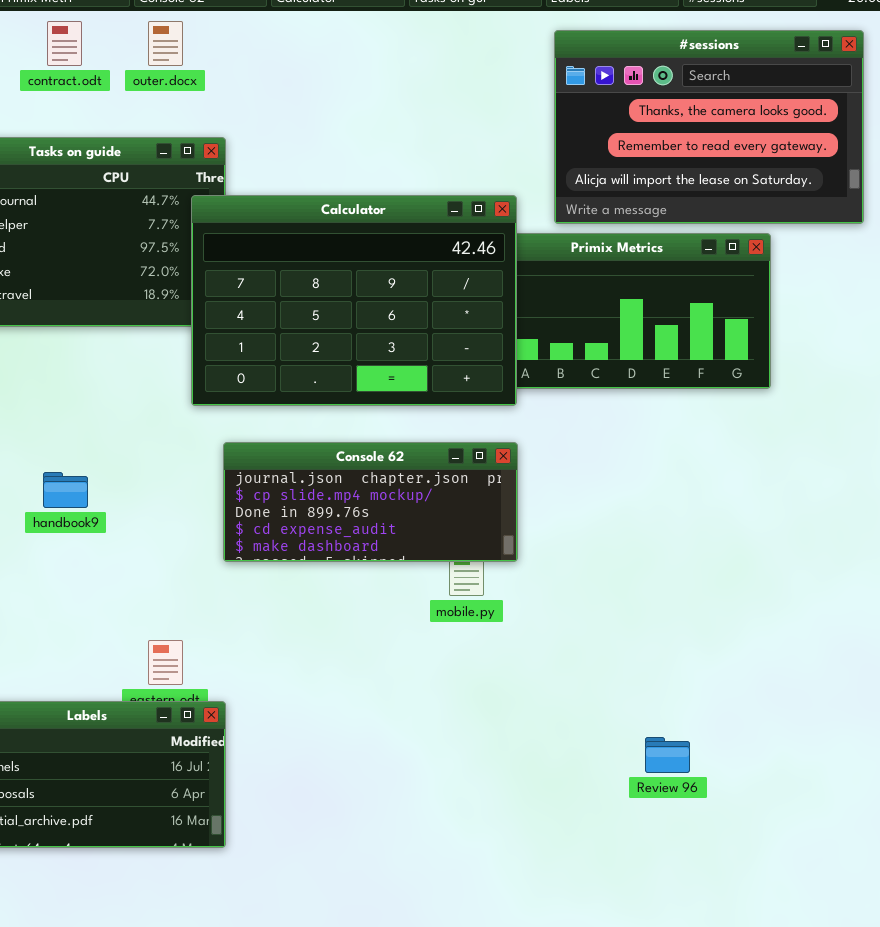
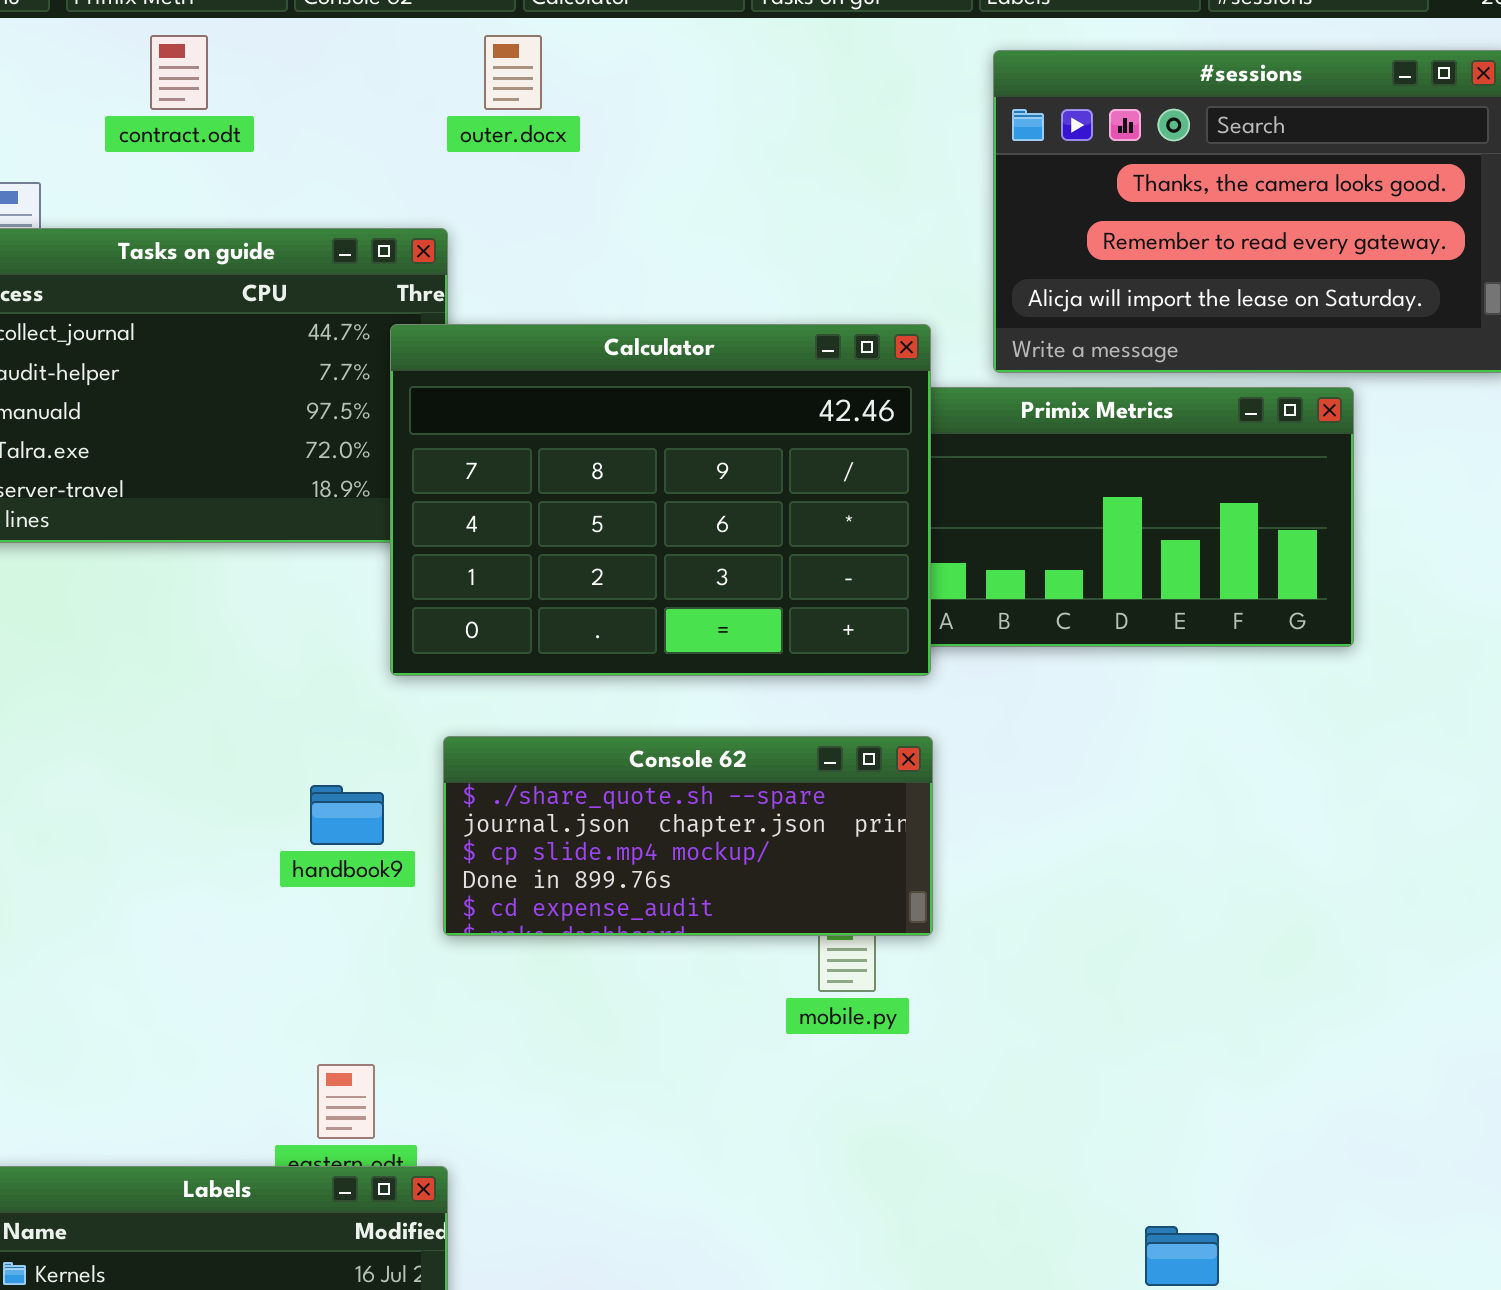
outer.docx: [148,21,183,66] -> [484,35,542,110], moved
Console 62: [223,442,518,562] -> [443,736,933,936], scrolled up 1 row
handbook9: [43,472,88,508] -> [310,785,384,845], moved

